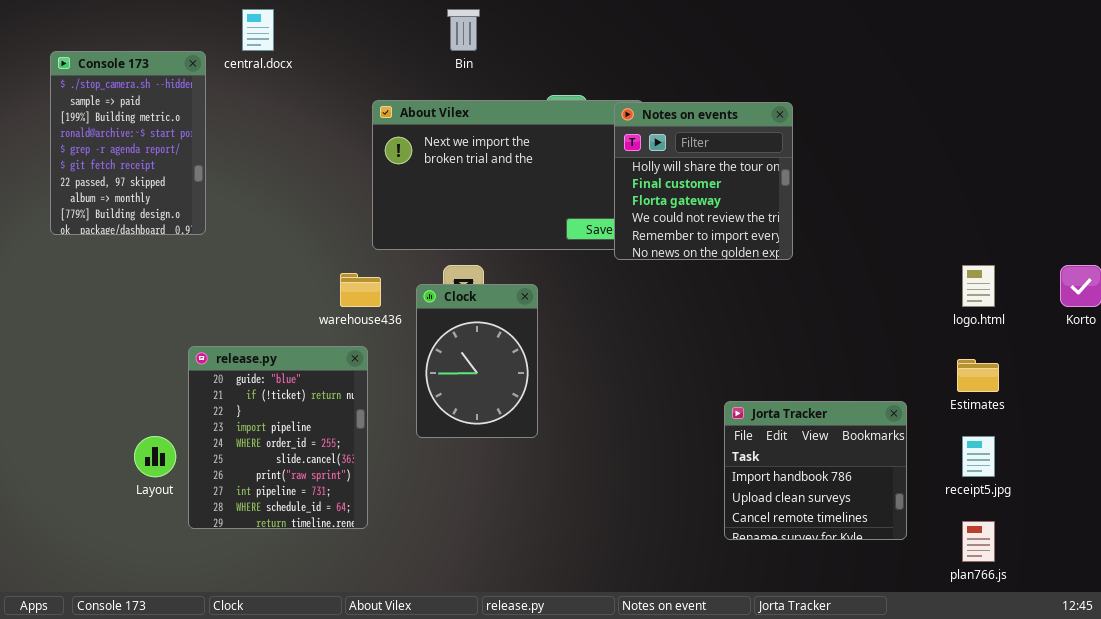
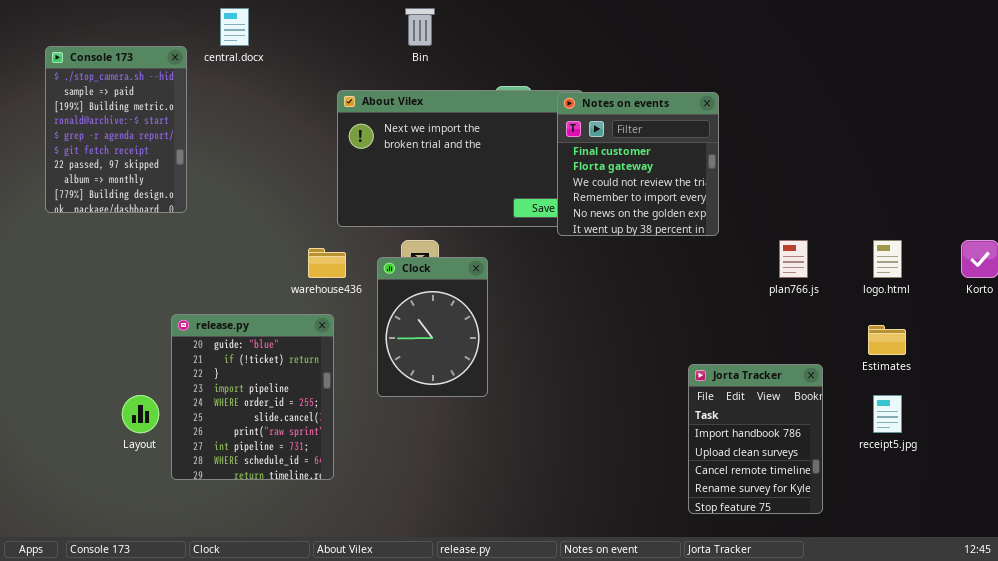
Notes on events: [614,102,793,260] -> [557,92,719,236], scrolled down 1 row
Jorta Tracker: [724,401,907,540] -> [688,364,823,514], resized
plan766.js: [962,521,995,562] -> [779,240,808,278], moved

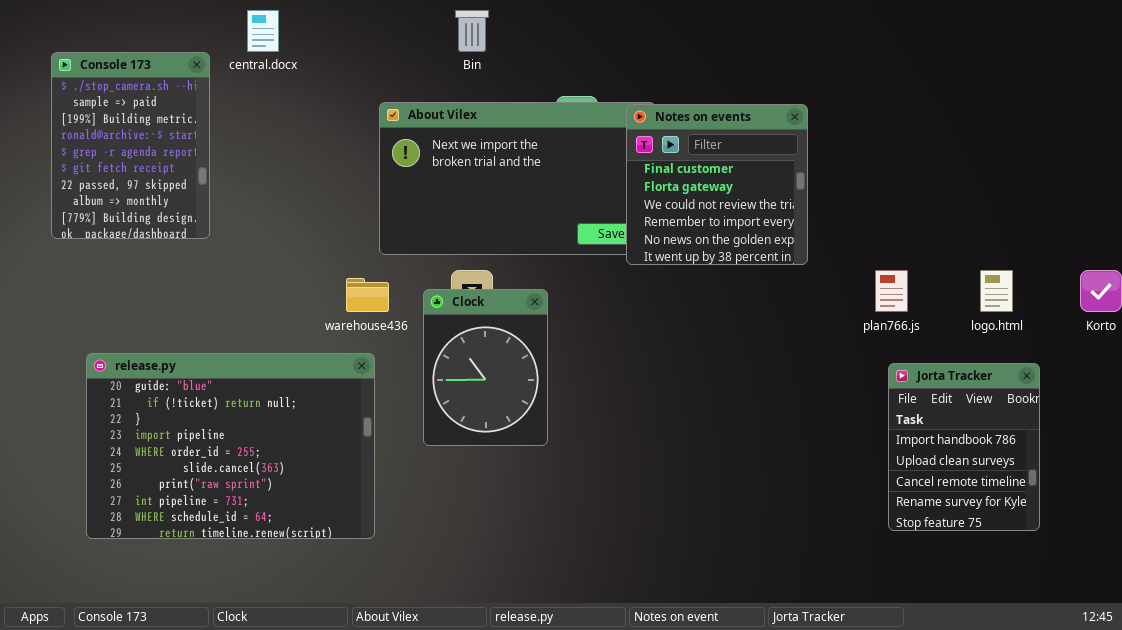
release.py: [171,314,334,480] -> [86,353,375,539], resized
Jorta Tracker: [688,364,823,514] -> [888,363,1040,531], moved

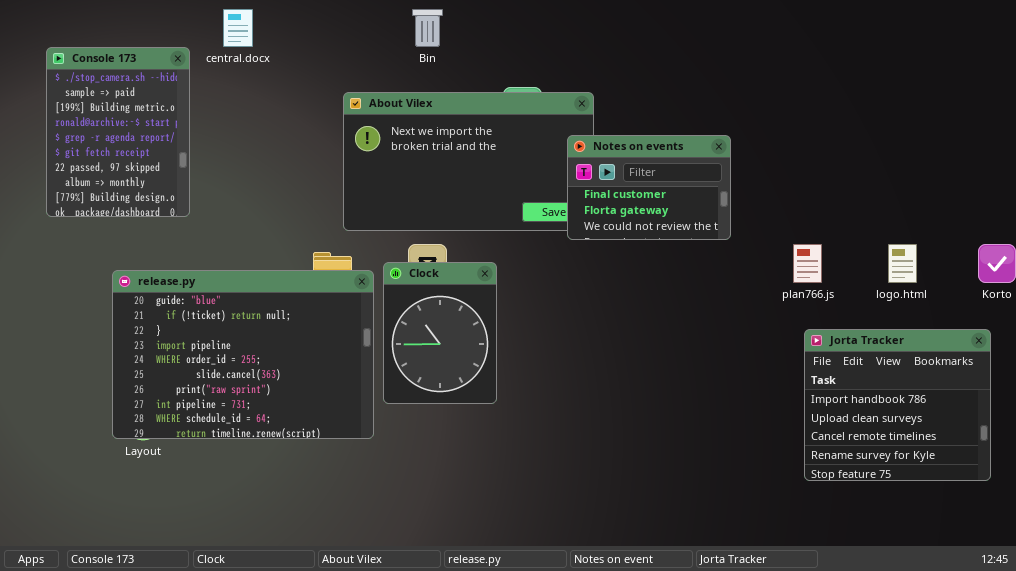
Notes on events: [626,104,808,265] -> [567,135,731,240], resized
release.py: [86,353,375,539] -> [112,270,374,439], moved
Jorta Tracker: [888,363,1040,531] -> [804,329,991,481], resized

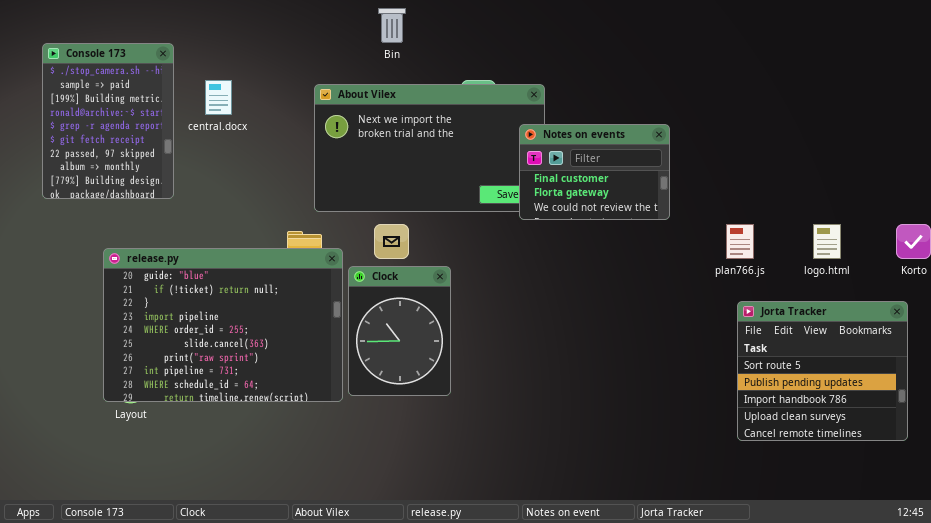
central.docx: [223,9,253,47] -> [205,80,232,115], moved
Clock: [383,262,497,404] -> [348,266,451,396], moved
Jorta Tracker: [804,329,991,481] -> [737,301,908,441], scrolled up 2 rows

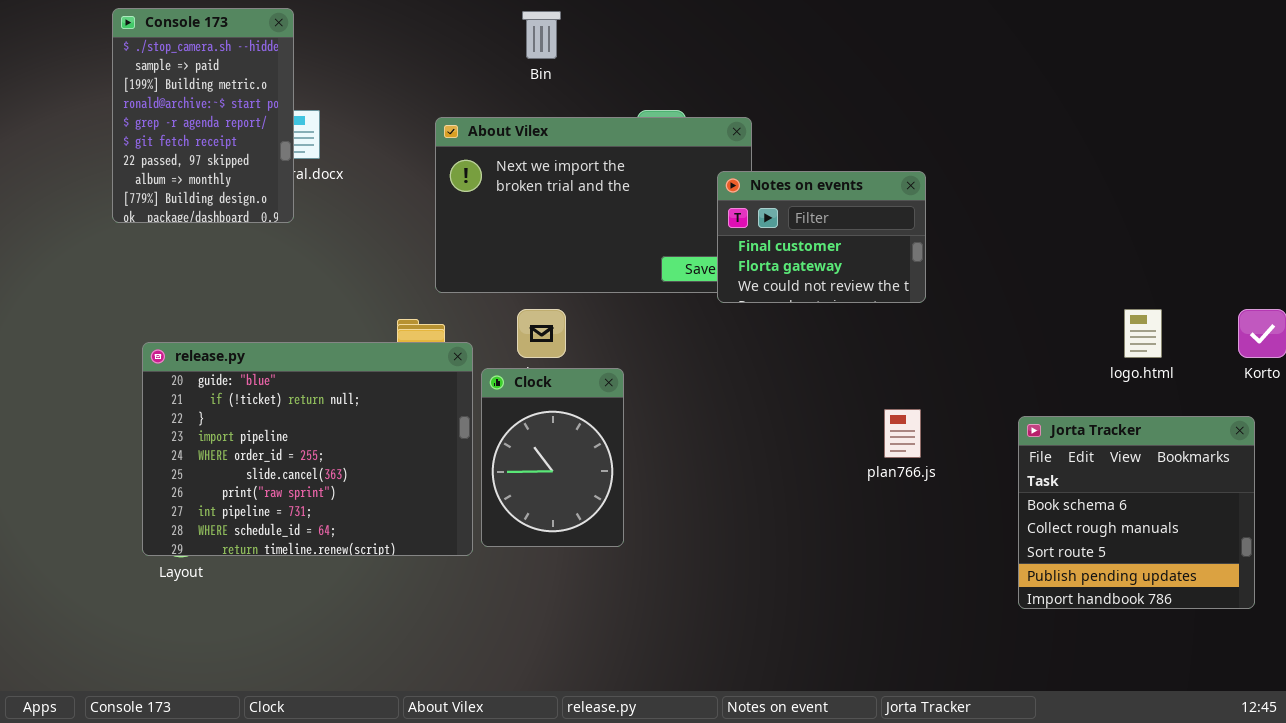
Console 173: [42,43,174,199] -> [112,8,294,223], moved
plan766.js: [726,224,754,259] -> [884,409,921,458], moved
Jorta Tracker: [737,301,908,441] -> [1018,416,1255,609], scrolled up 2 rows

